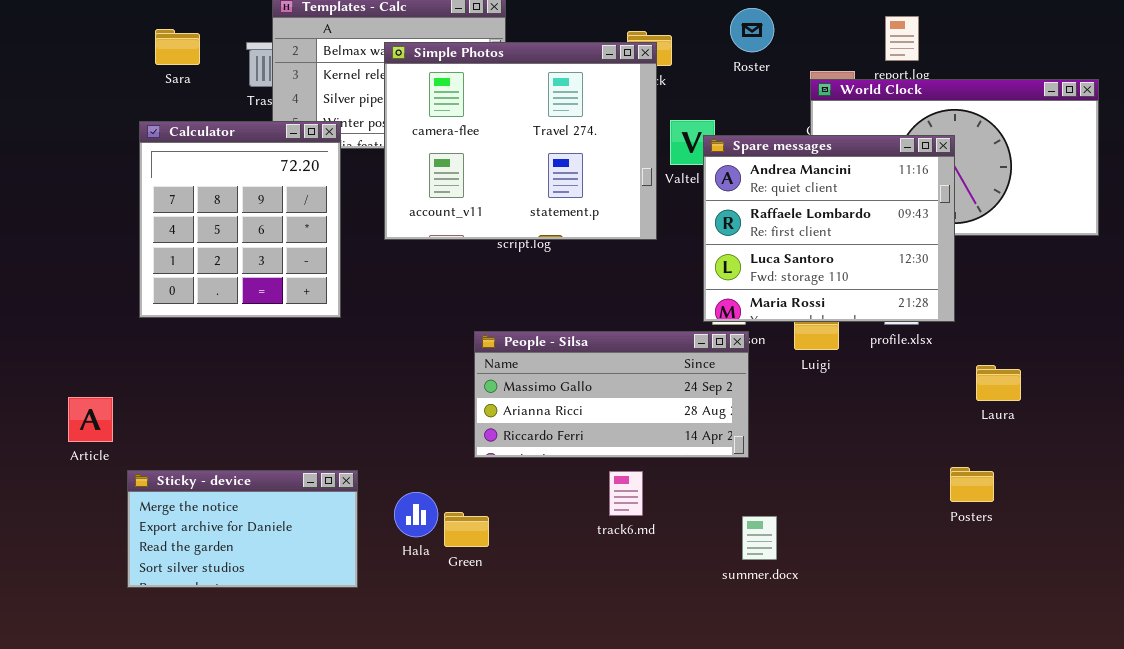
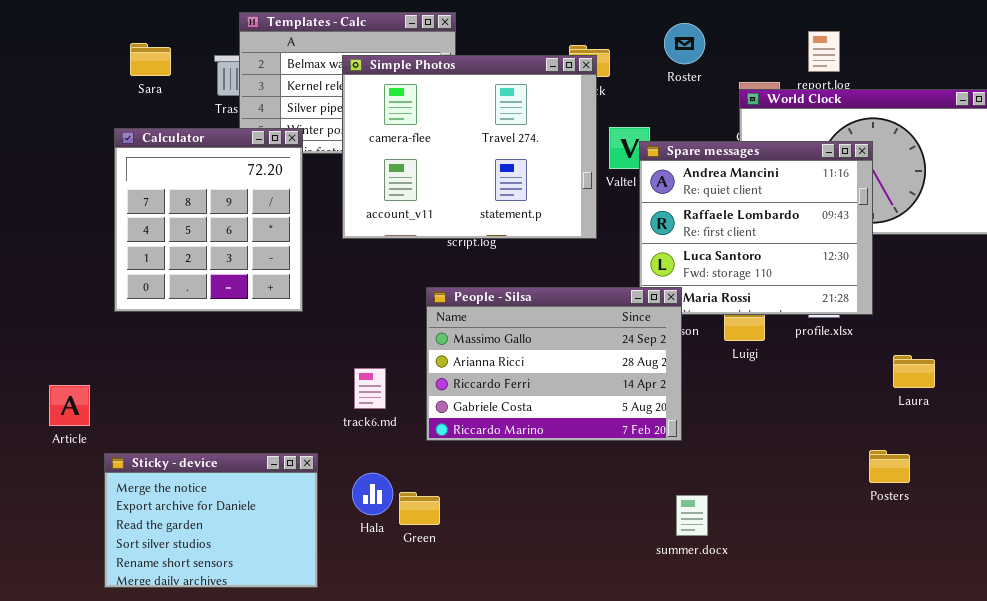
People - Silsa: [474,331,749,458] -> [426,287,682,441], resized
Sticky - device: [127,470,358,588] -> [104,453,318,588], resized
track6.md: [609,471,643,516] -> [354,368,386,409], moved

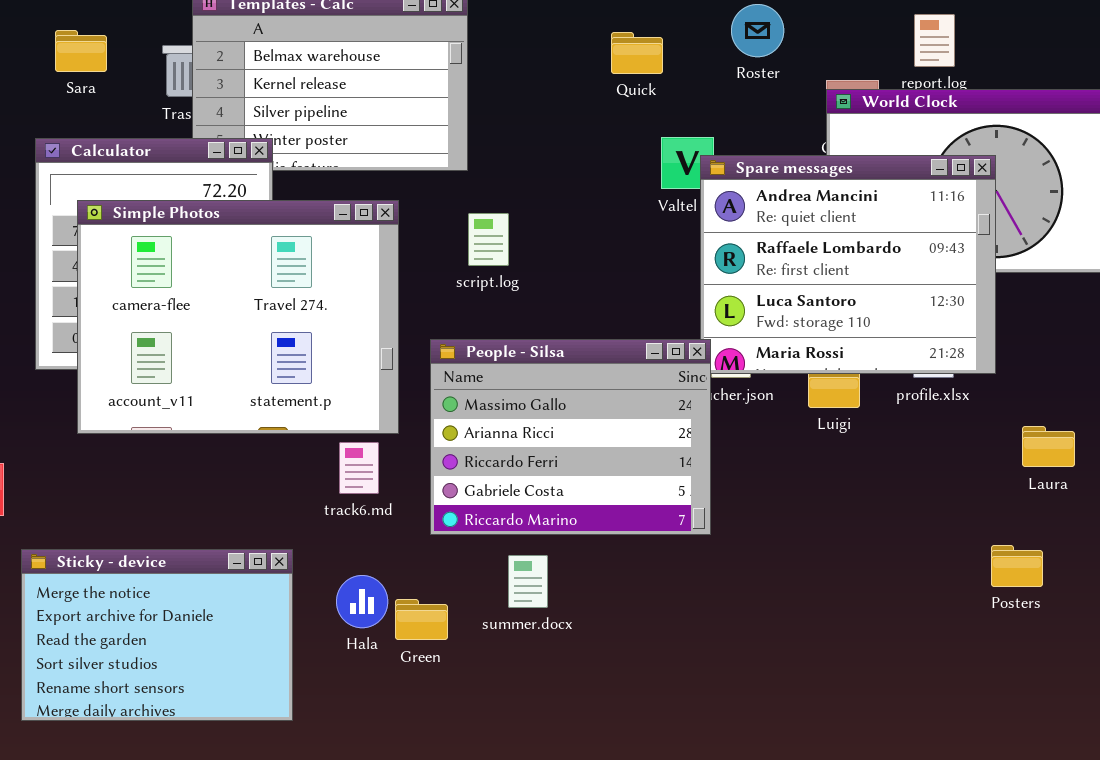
Simple Photos: [342,55,597,239] -> [77,200,399,434], moved
People - Silsa: [426,287,682,441] -> [430,339,711,535], resized
summer.docx: [676,495,708,536] -> [508,555,548,608], moved

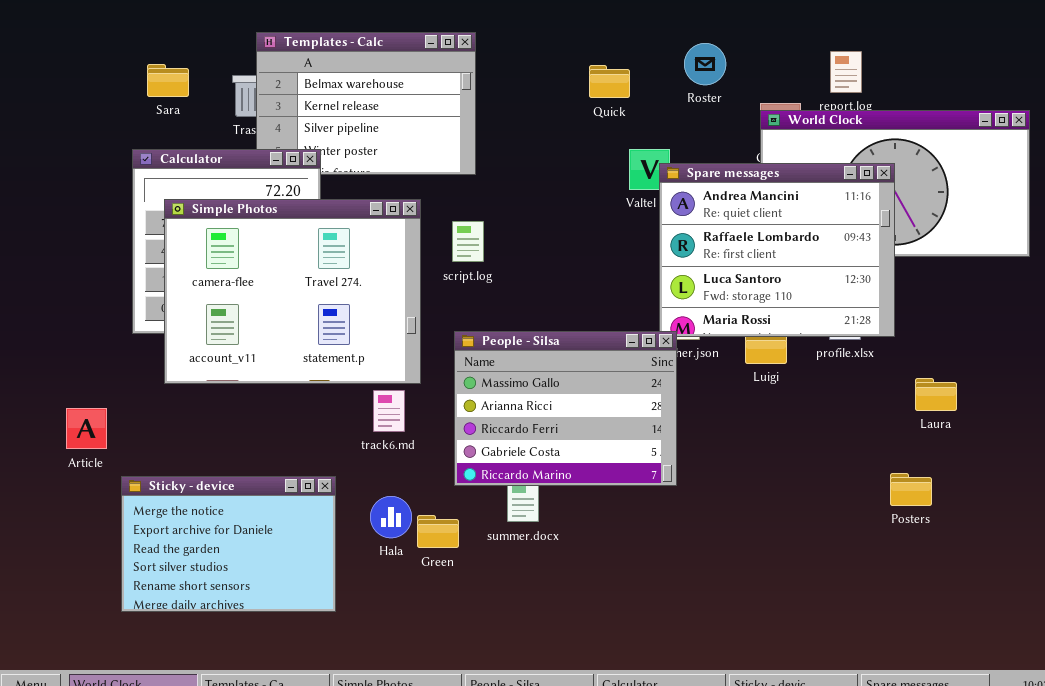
script.log: [468,213,509,266] -> [452,221,484,262], moved
People - Silsa: [430,339,711,535] -> [454,331,677,486], moved

